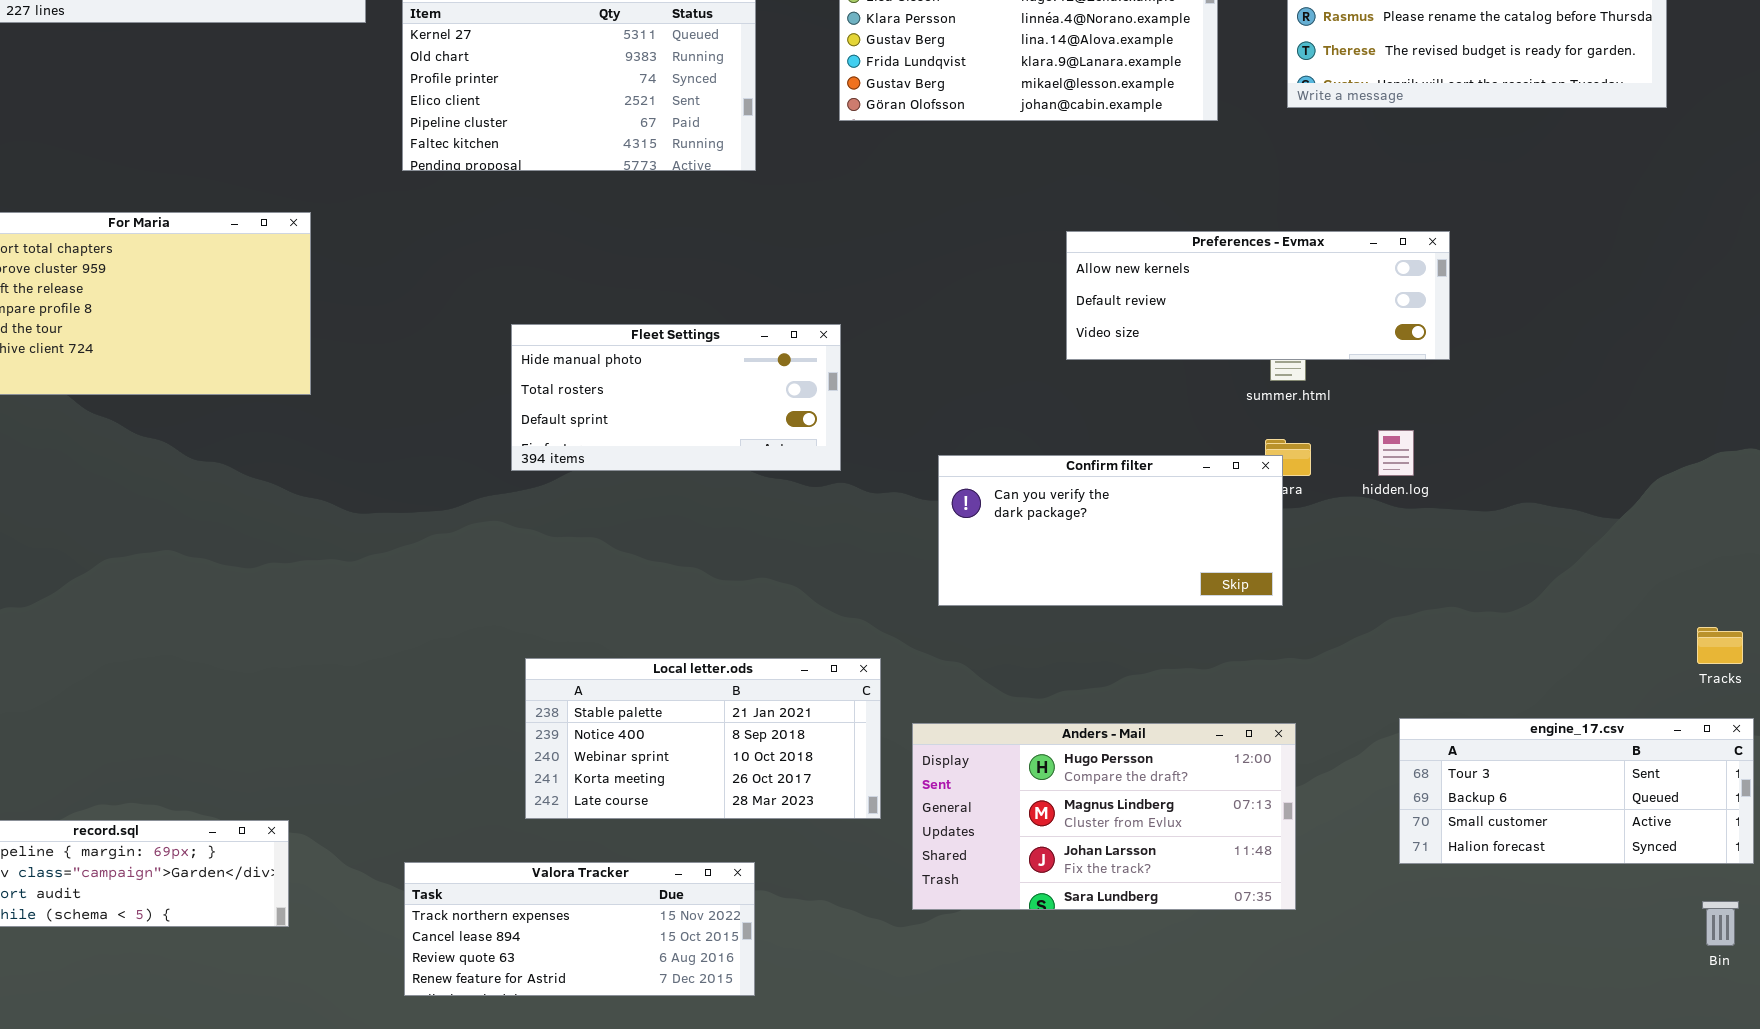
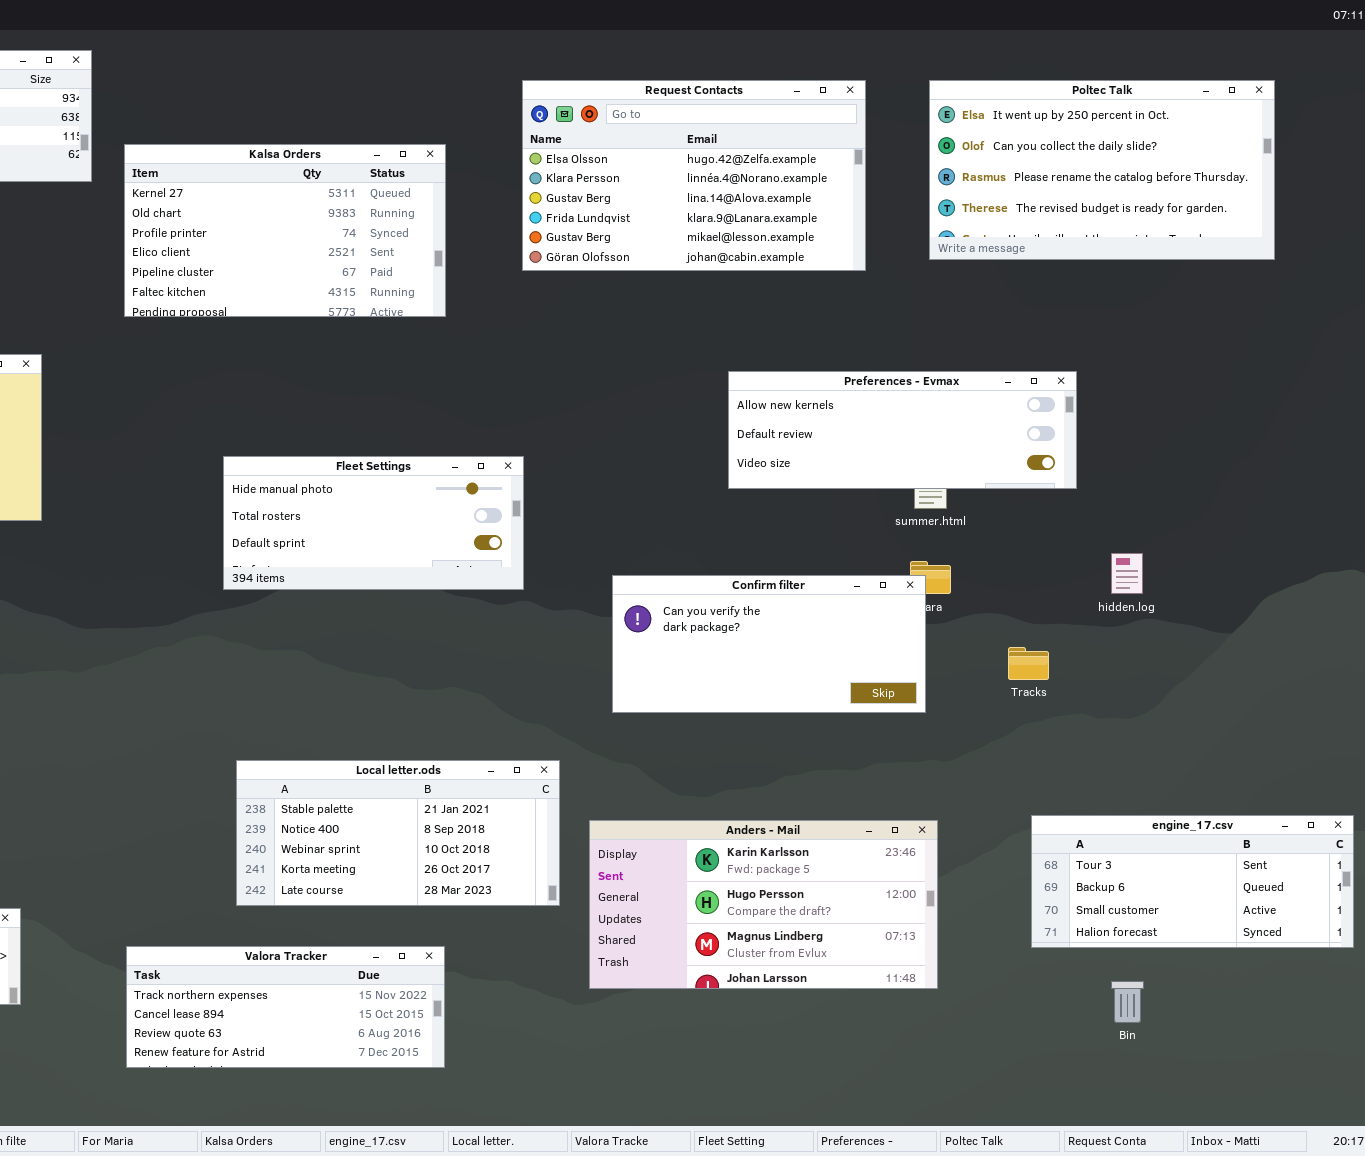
hidden.log: [1378,430,1414,476] -> [1111,553,1143,594], moved
Tracks: [1697,627,1743,664] -> [1008,647,1049,680], moved
Anders - Mail: [912,723,1296,910] -> [589,820,938,989], scrolled up 1 row
Bin: [1702,901,1739,946] -> [1111,981,1144,1023], moved

